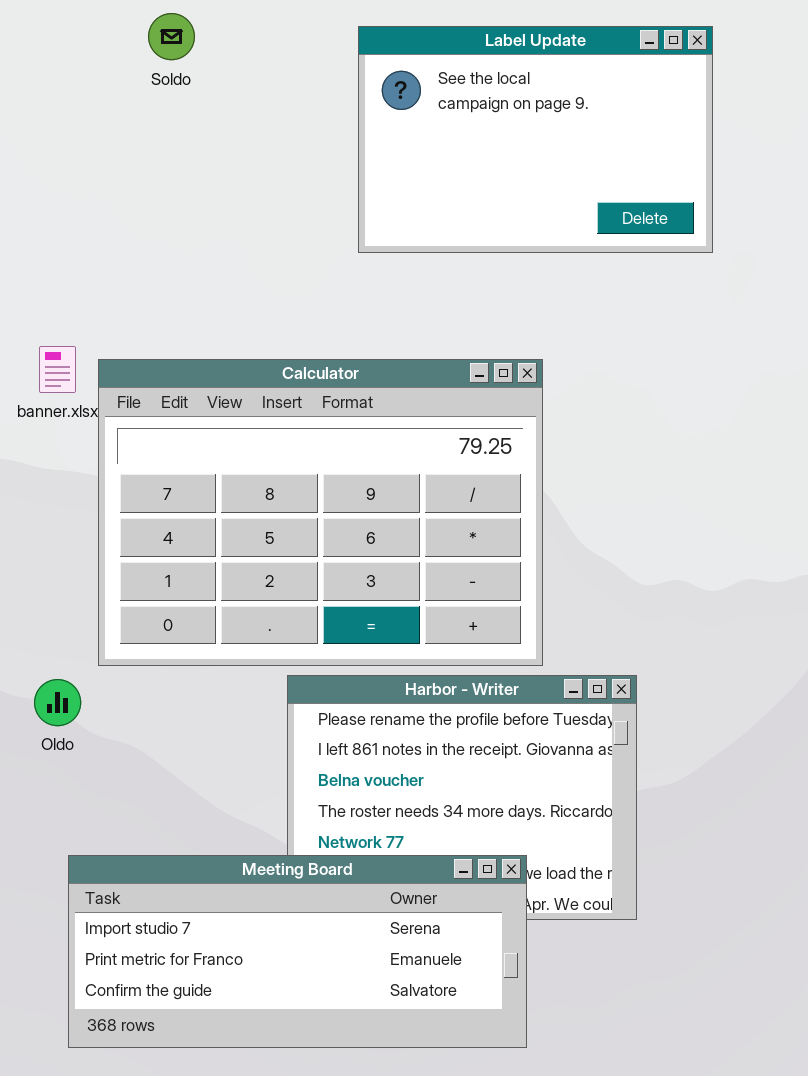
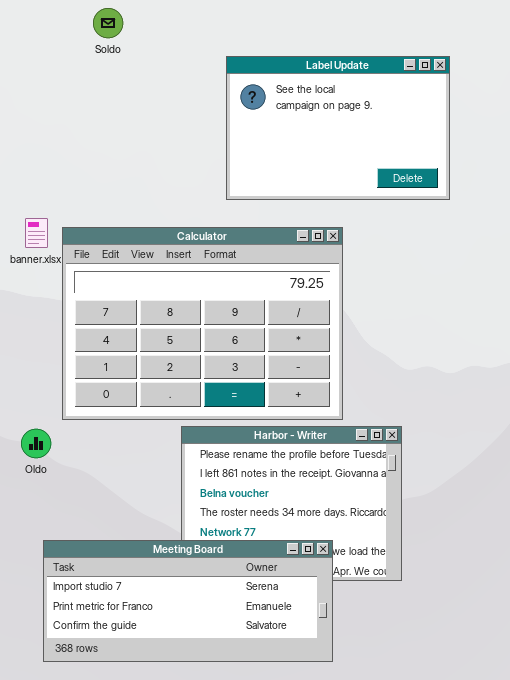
Label Update: [358,26,713,253] -> [226,56,450,200], moved

